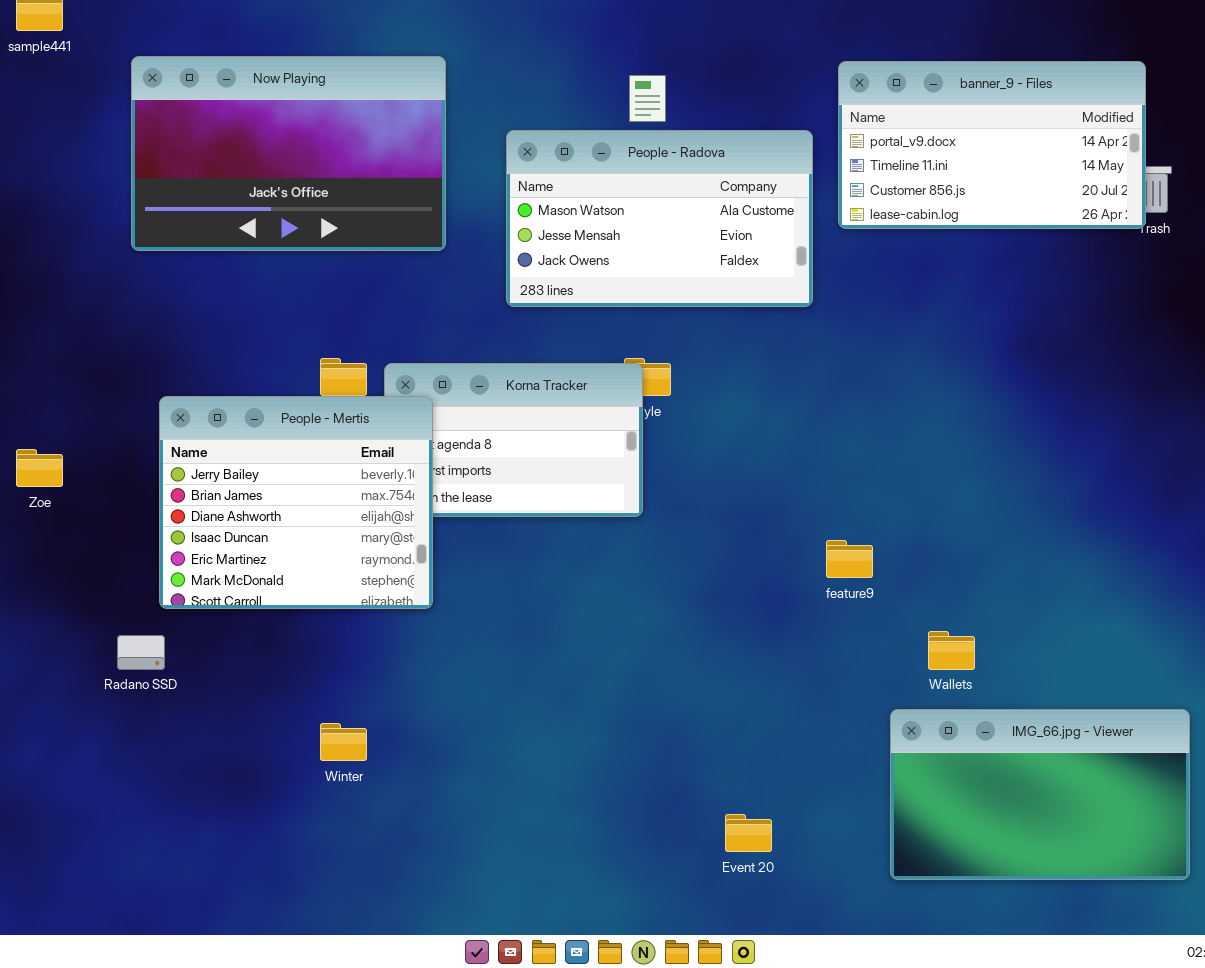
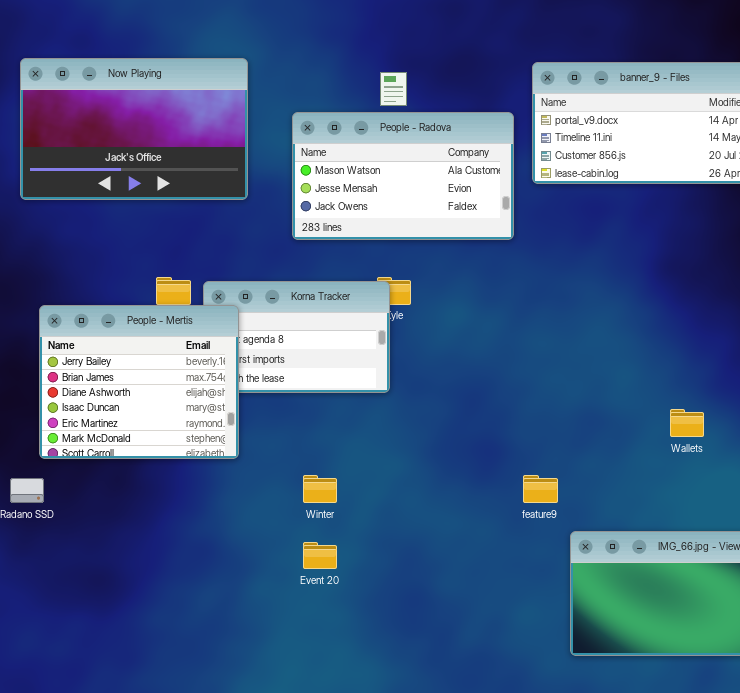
feature9: [826,540,873,578] -> [523,475,558,503], moved
Wallets: [928,631,975,670] -> [670,409,704,437], moved
Winter: [320,723,367,761] -> [303,475,337,503], moved
Event 20: [725,814,772,852] -> [303,542,337,569], moved

